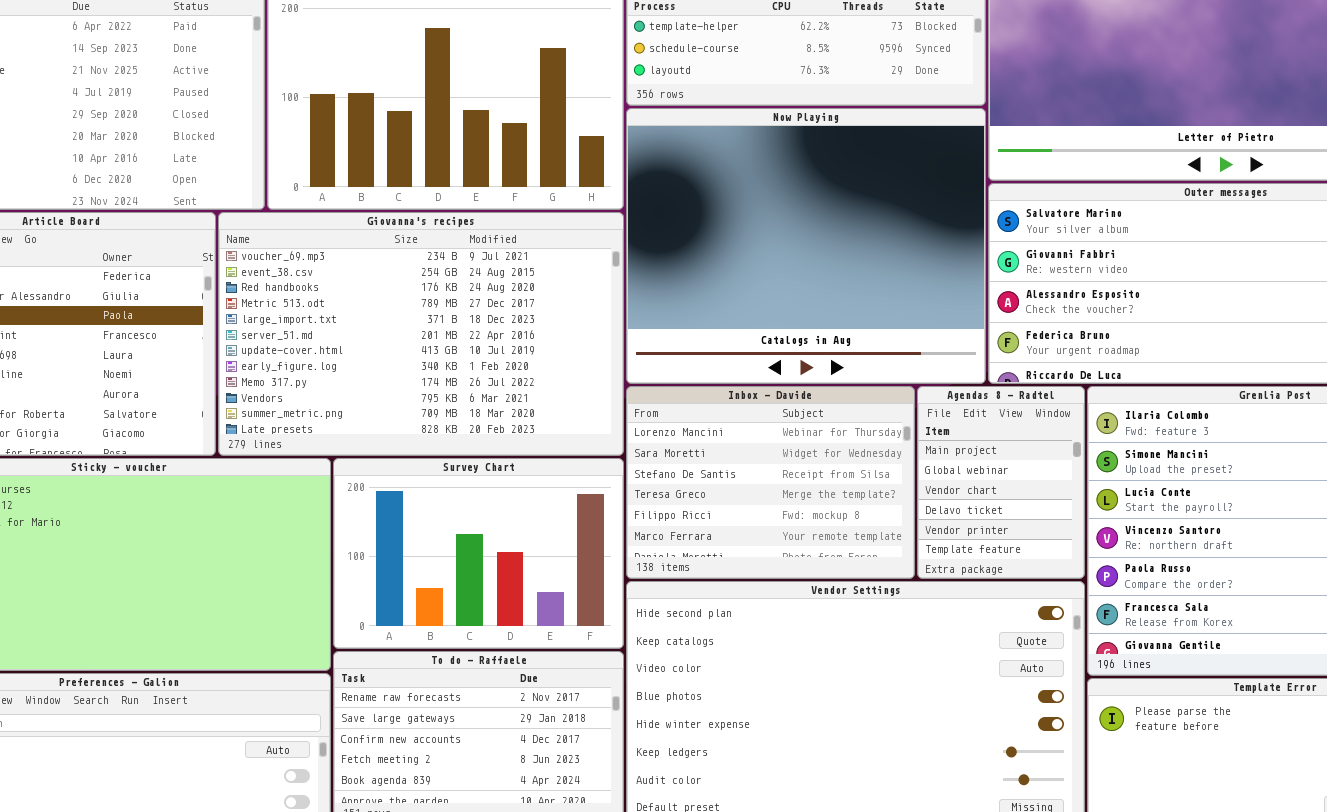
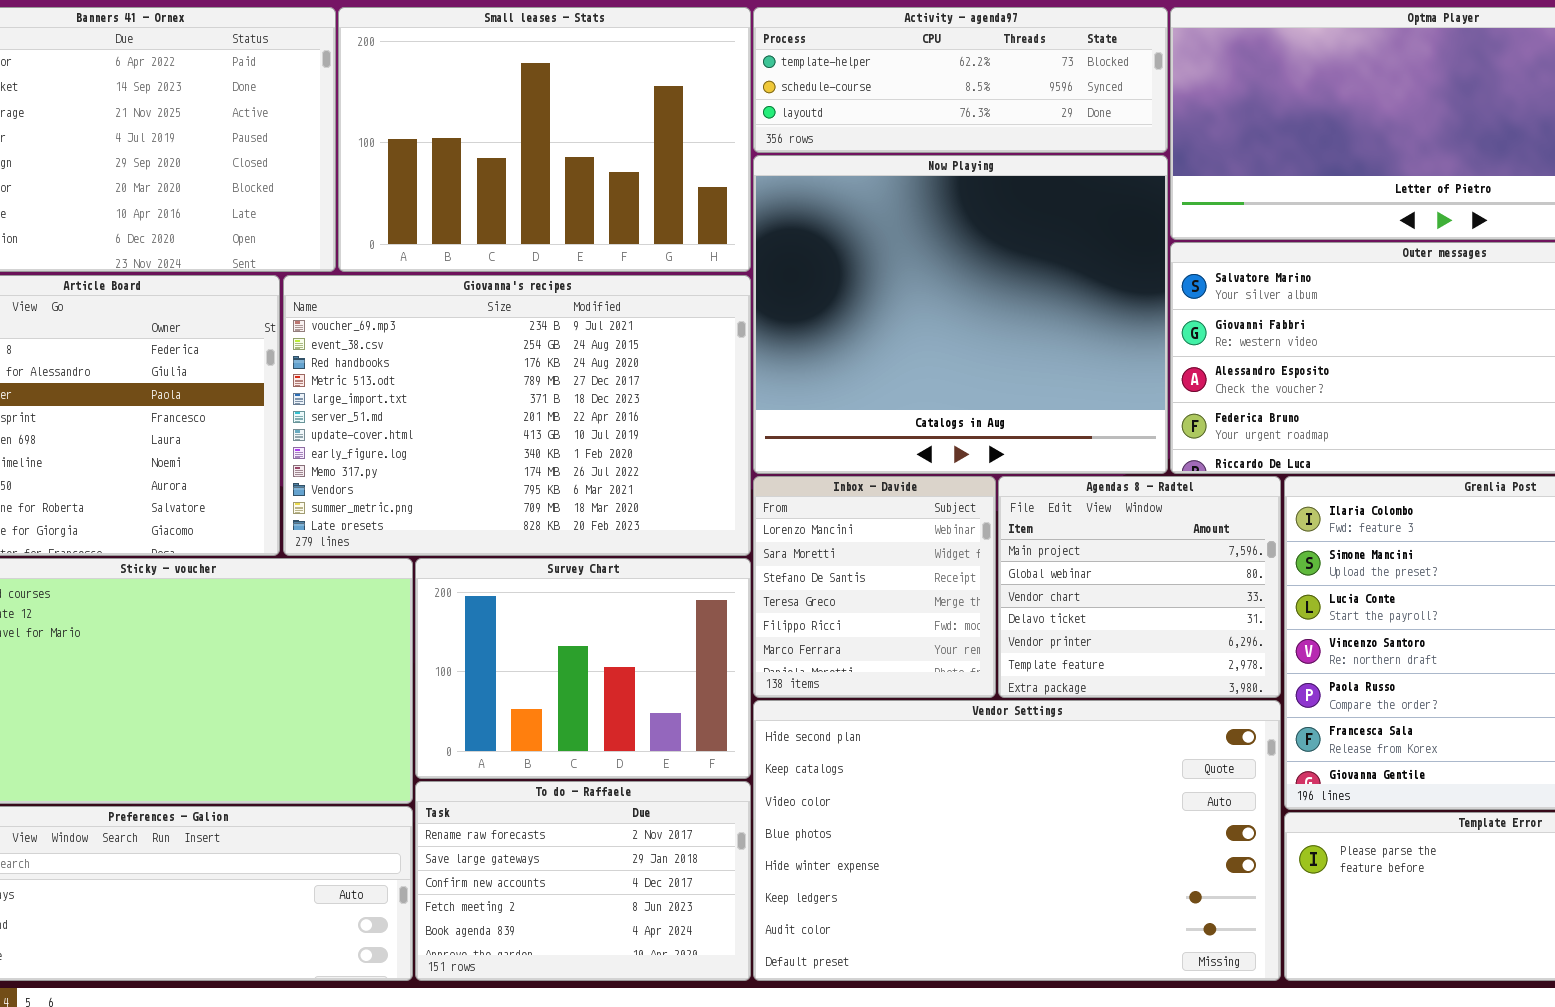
Inbox - Davide: [626,386,915,579] -> [753,476,996,698], resized
Agendas 8 - Radtel: [917,386,1085,579] -> [998,476,1281,698], resized

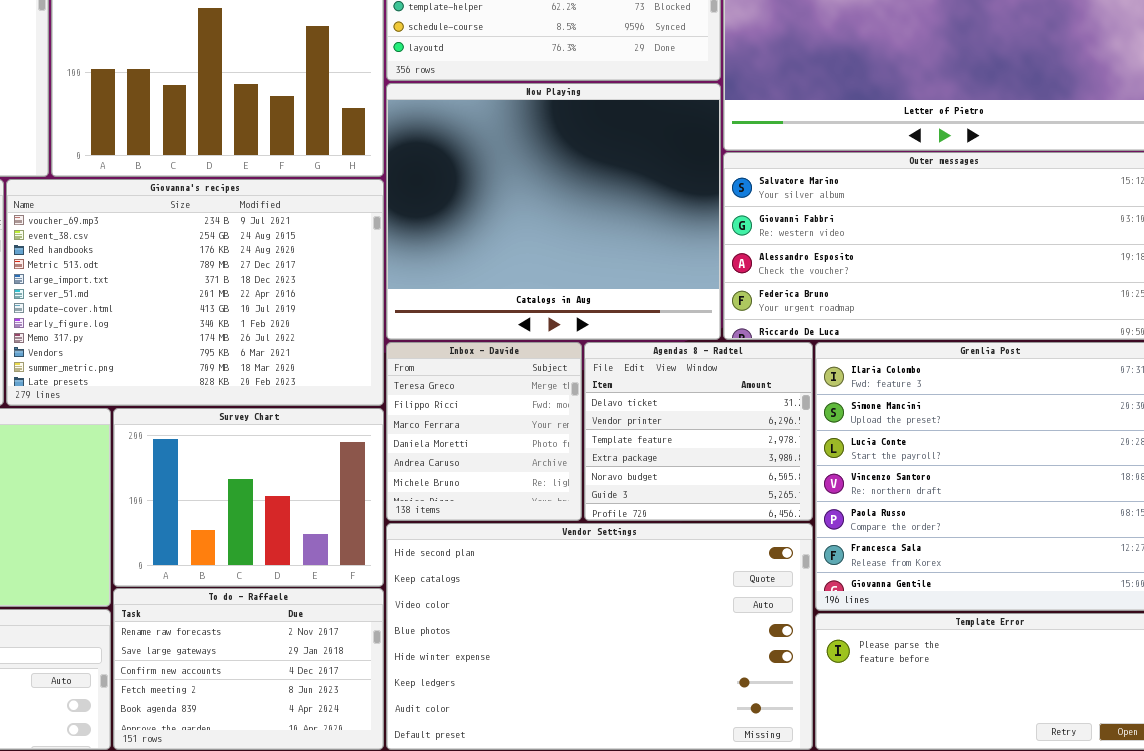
Inbox - Davide: [753,476,996,698] -> [386,342,582,521], scrolled down 3 rows
Agendas 8 - Radtel: [998,476,1281,698] -> [584,342,813,521], scrolled down 3 rows

